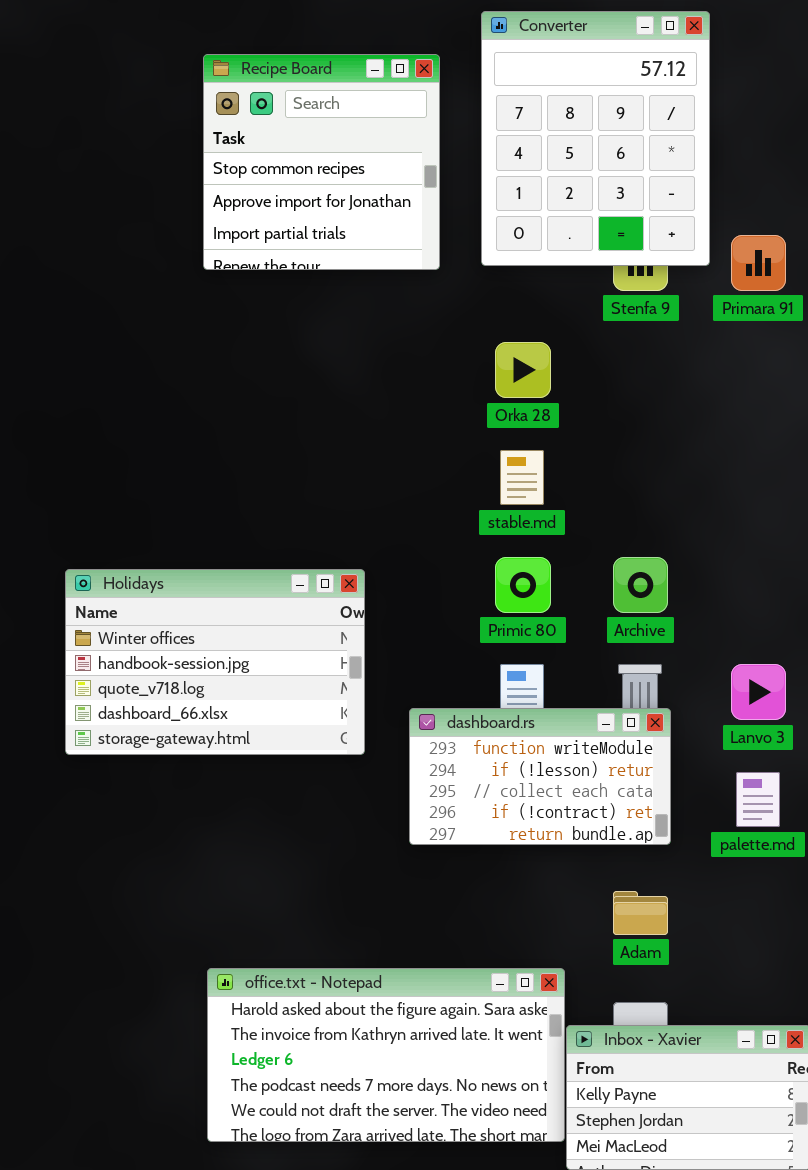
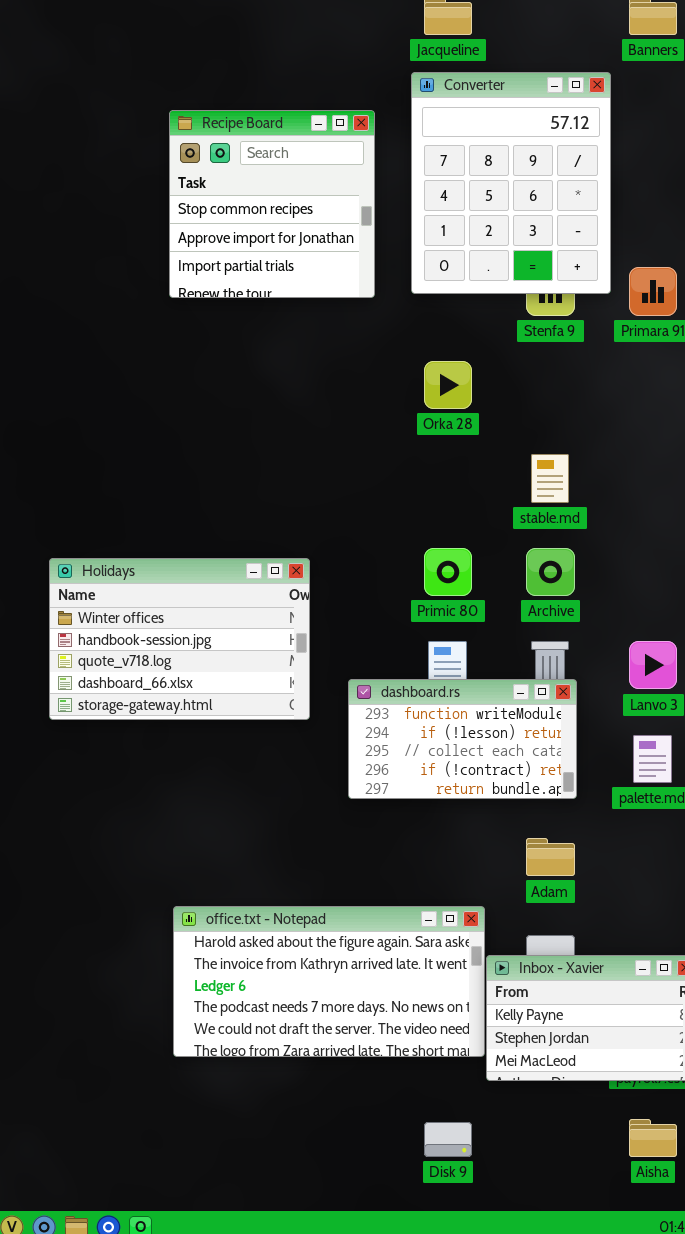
stable.md: [500,450,544,505] -> [531,454,569,503], moved

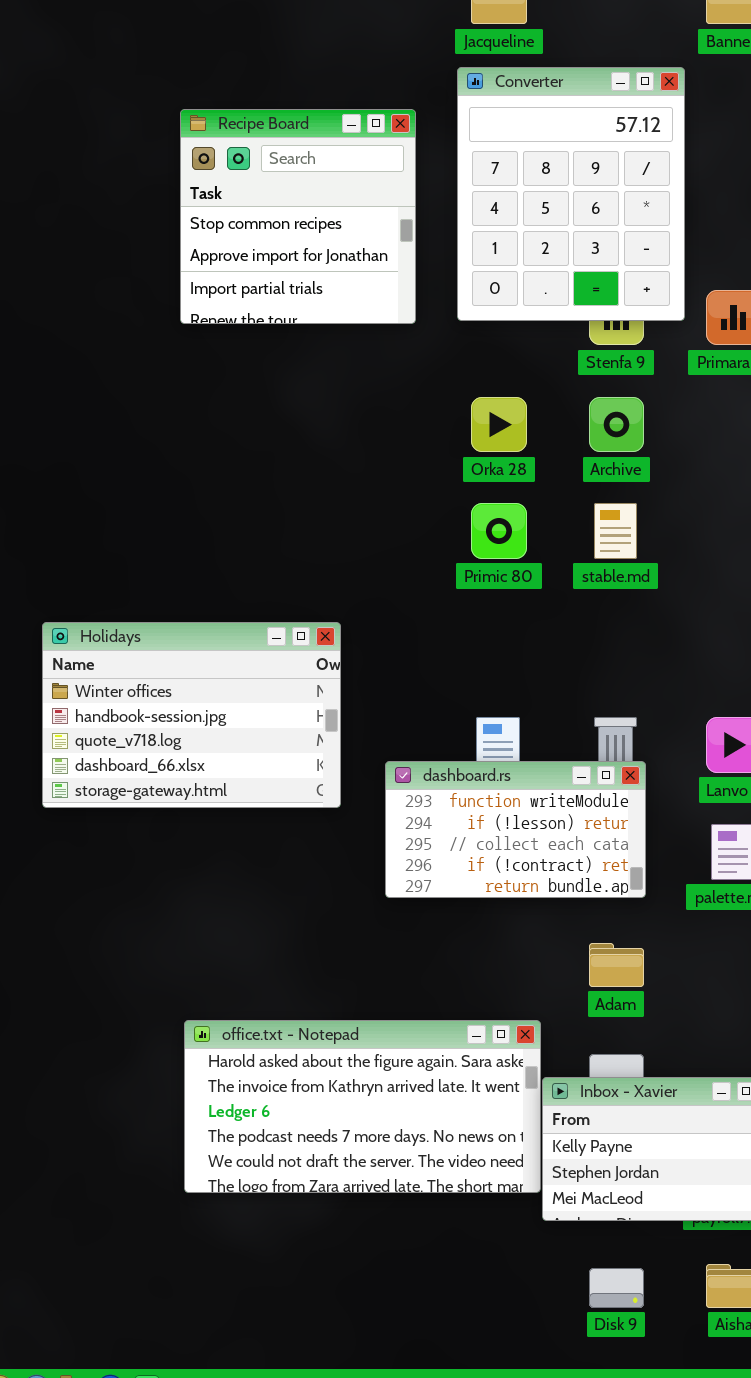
Primic 80: [424,548,472,596] -> [471,503,527,559], moved
Archive: [526,548,575,596] -> [589,397,644,452], moved
Disk 9: [424,1122,472,1157] -> [589,1268,644,1308], moved

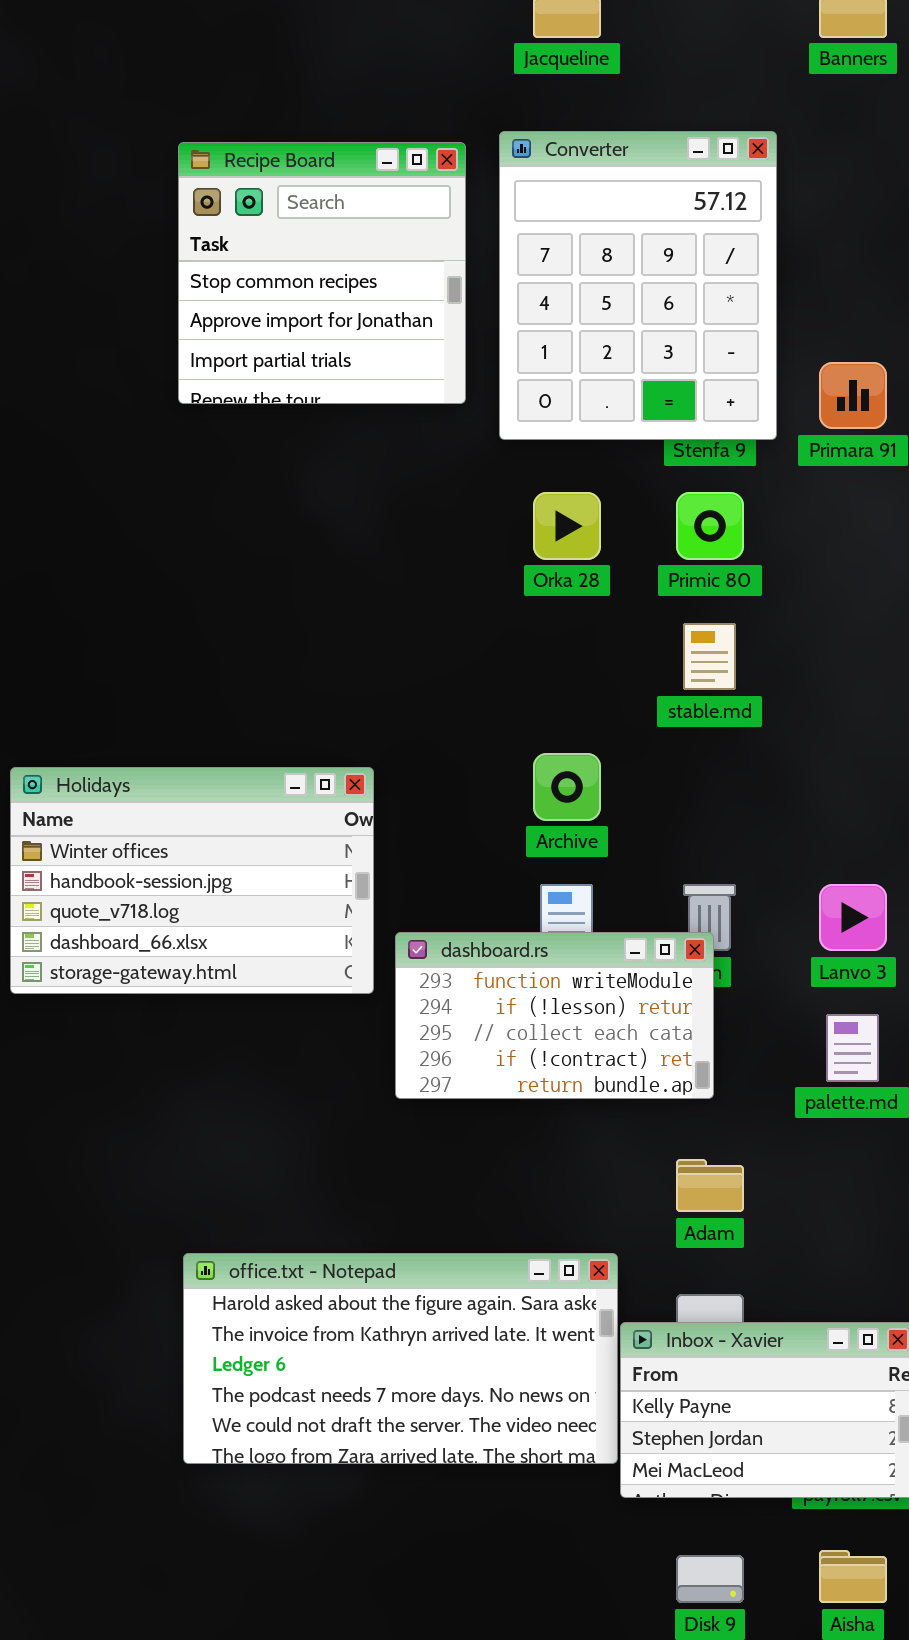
Converter: [457,67,685,321] -> [499,131,777,440], moved
Archive: [589,397,644,452] -> [533,753,601,821], moved
Primic 80: [471,503,527,559] -> [676,492,744,560], moved
dashboard.rs: [385,761,646,898] -> [395,932,714,1099], moved

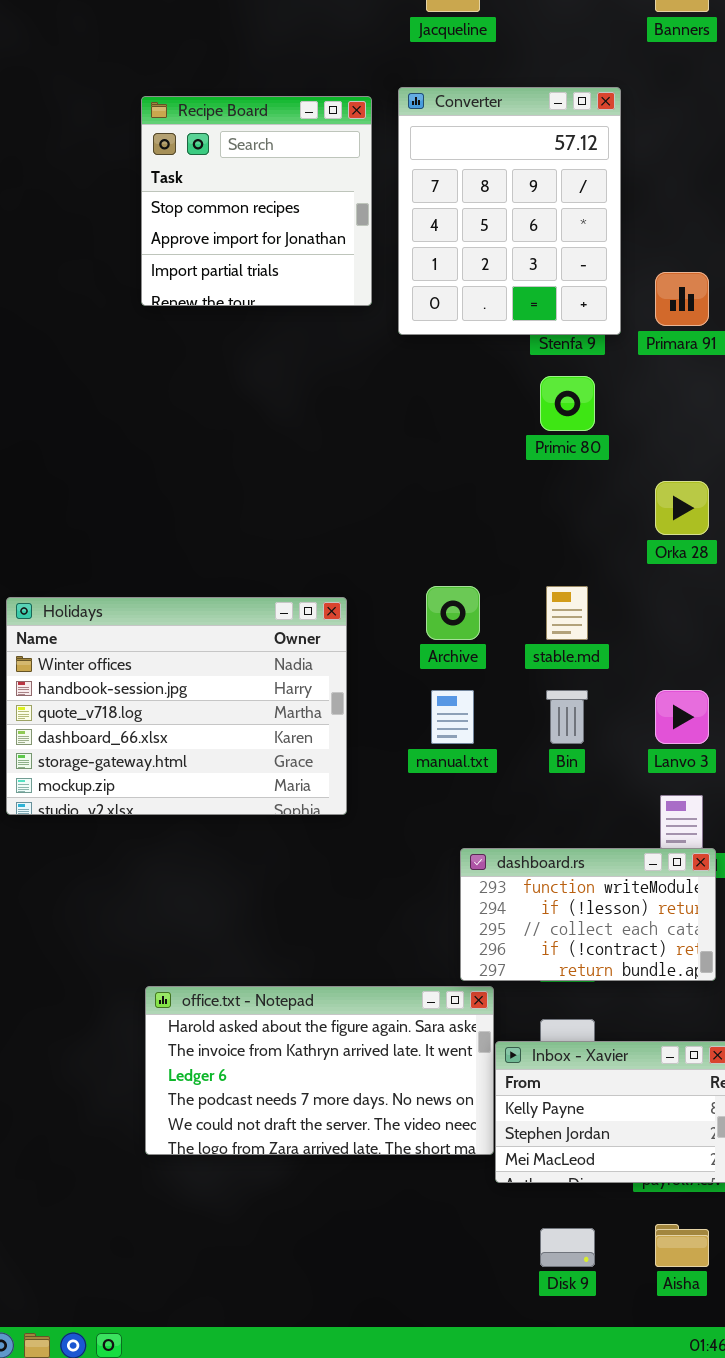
Orka 28: [533,492,601,560] -> [655,481,709,535], moved
stable.md: [683,623,736,690] -> [546,586,588,640], moved
Holidays: [10,767,374,994] -> [6,597,347,815], resized
dashboard.rs: [395,932,714,1099] -> [460,848,716,981], moved

